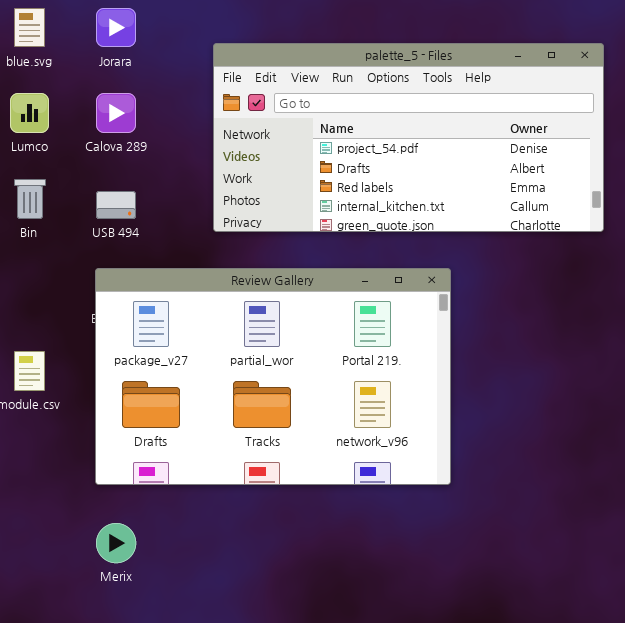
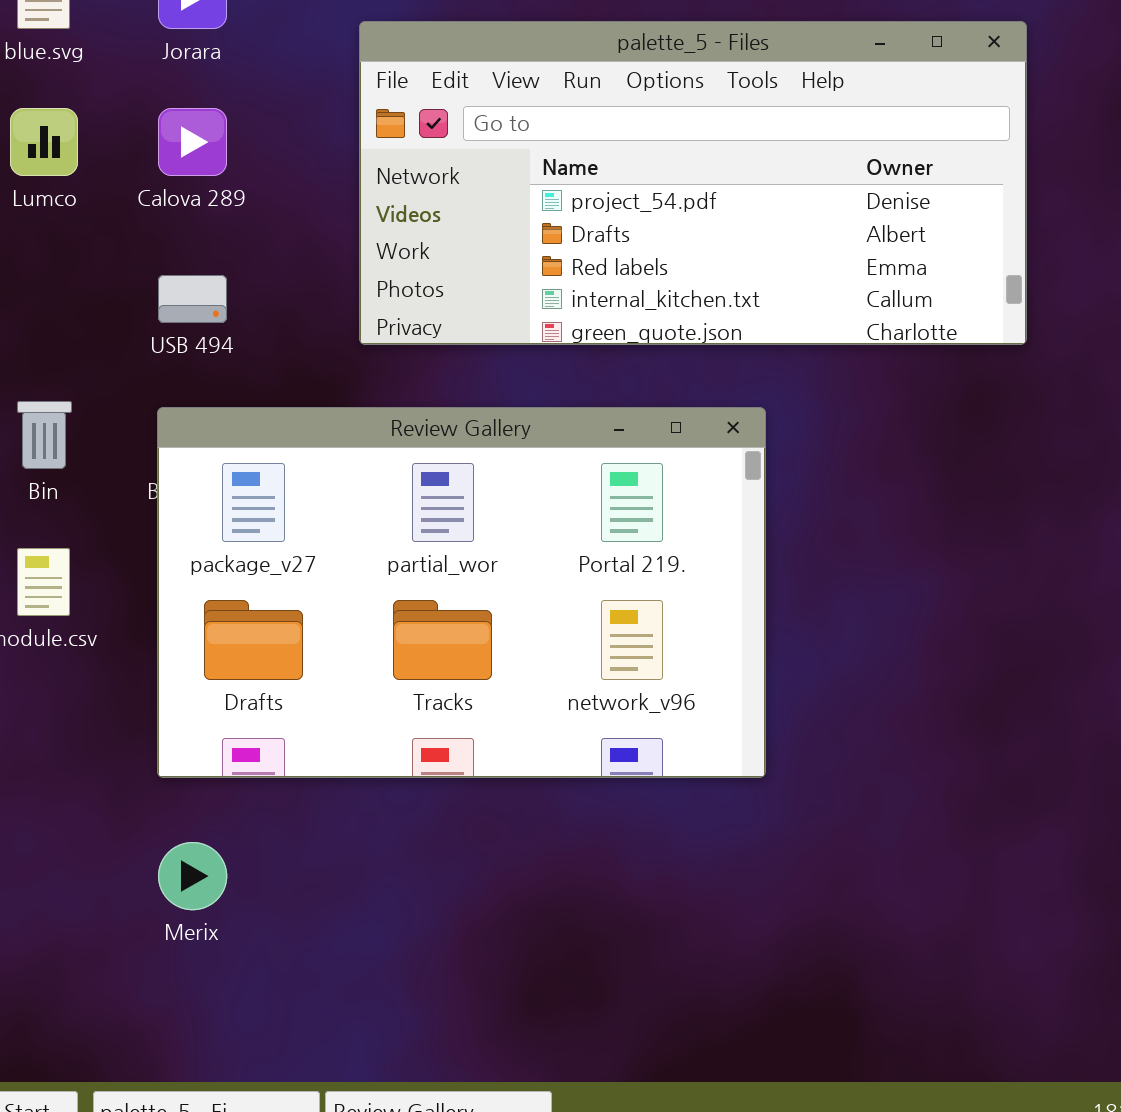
Bin: [14,179,46,219] -> [17,401,72,469], moved

